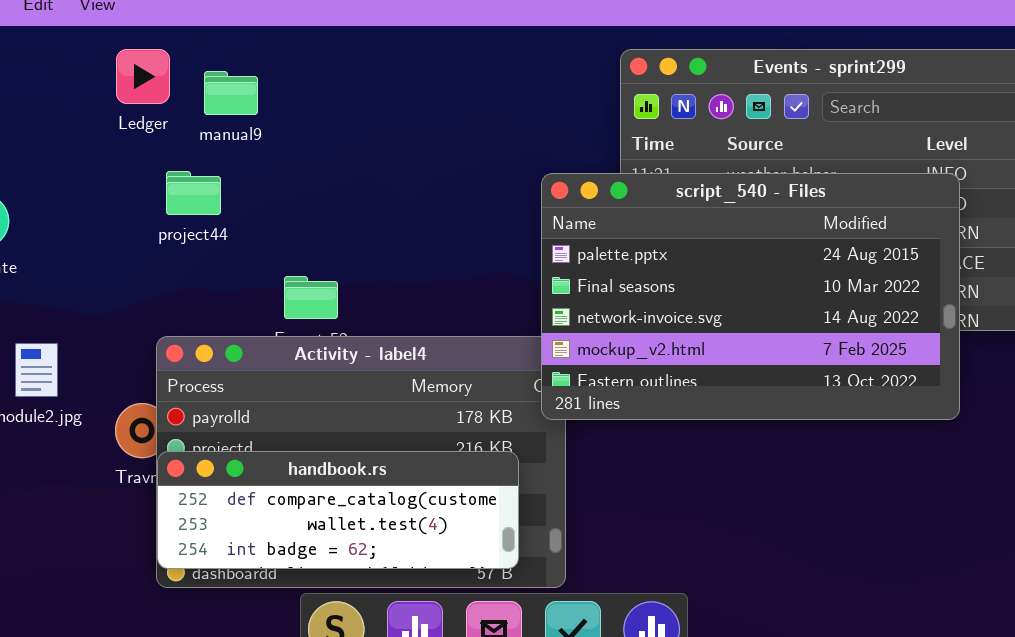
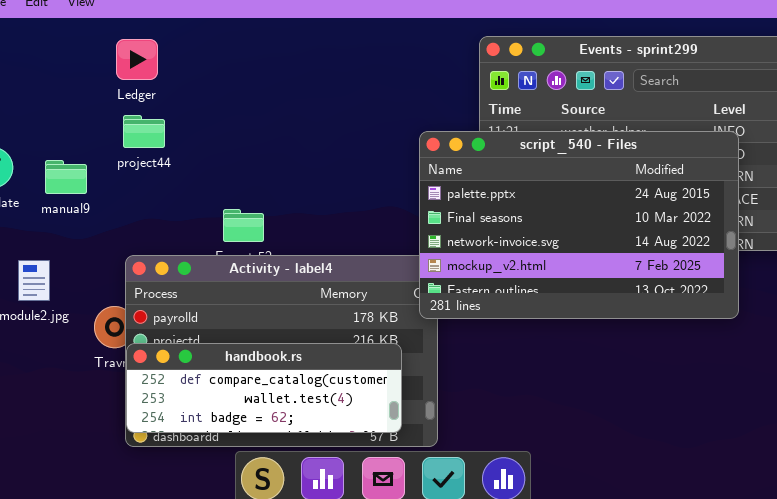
Ledger: [116,49,170,104] -> [116,39,158,80], moved
manual9: [204,71,258,115] -> [45,160,87,194], moved
project44: [166,171,221,215] -> [123,115,165,148], moved

